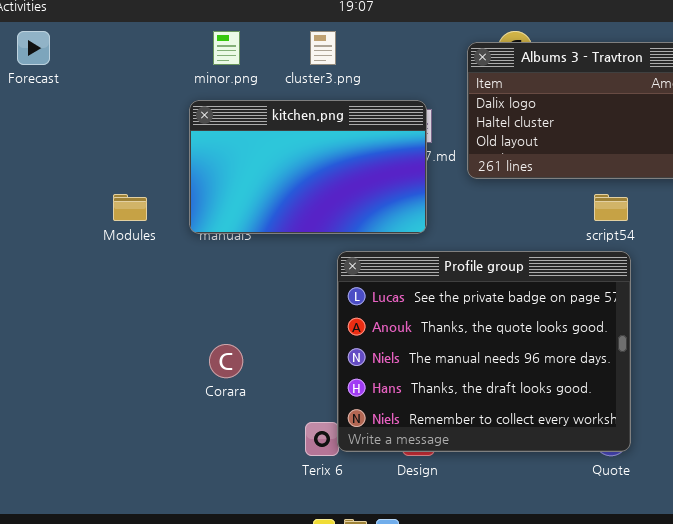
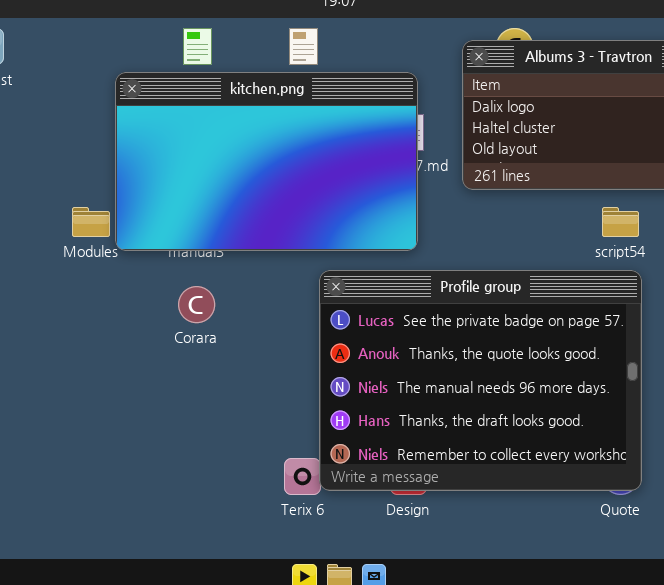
kitchen.png: [189,100,427,234] -> [115,72,418,251], resized
Corara: [209,344,243,378] -> [178,286,215,323], moved

